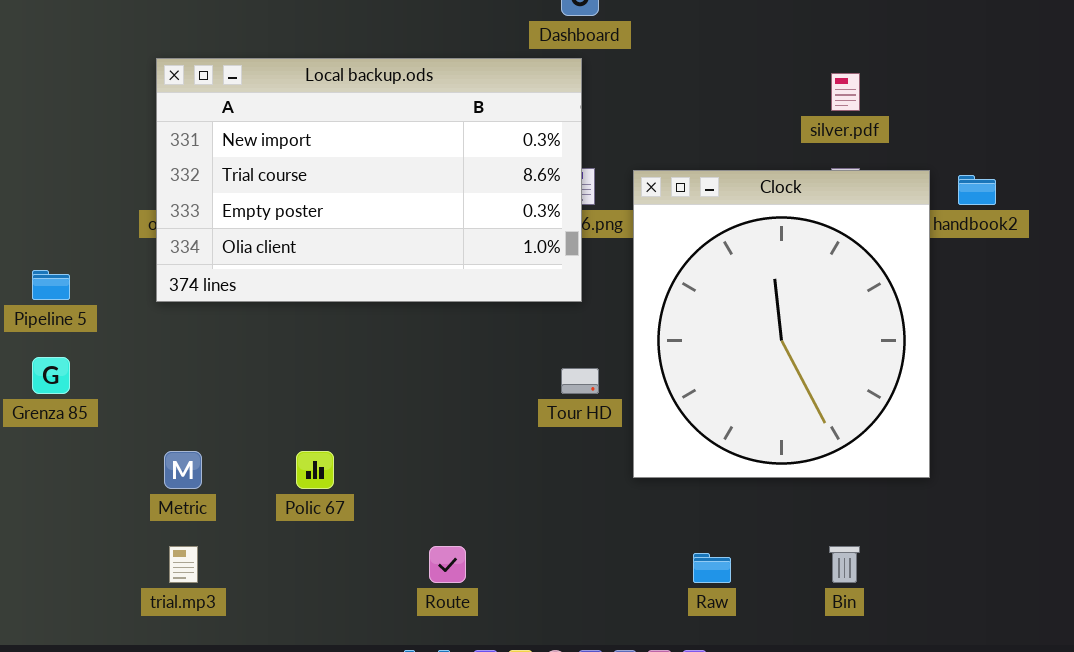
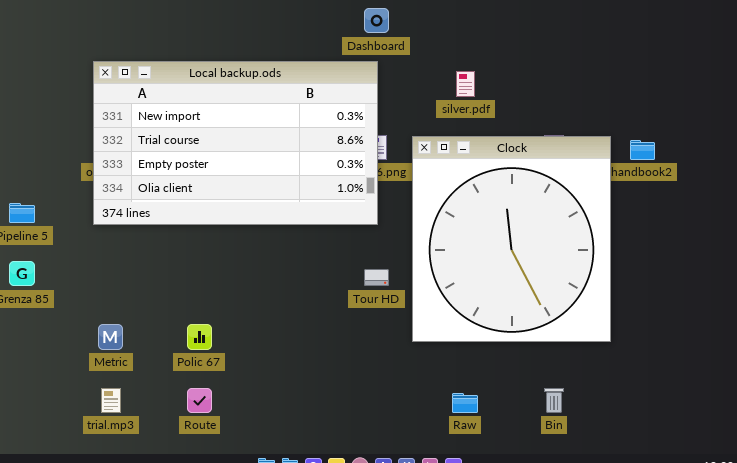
silver.pdf: [831,73,860,111] -> [456,71,475,97], moved
Route: [429,546,466,583] -> [187,388,212,413], moved

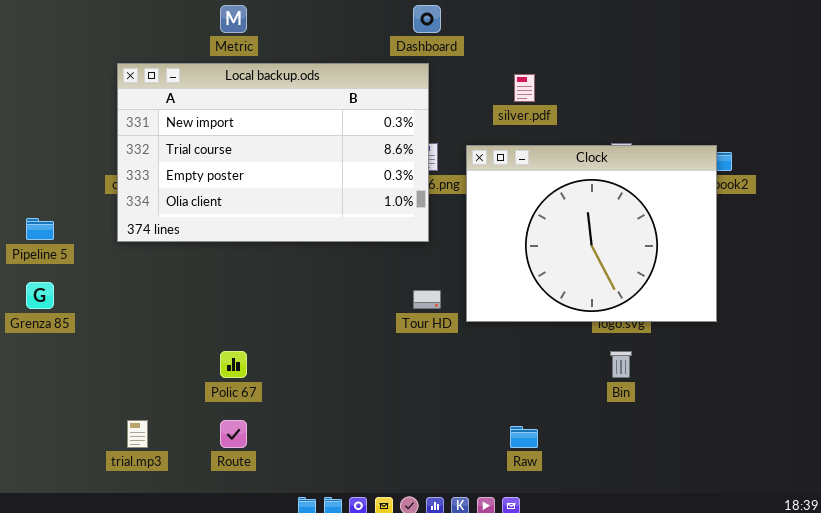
Clock: [412,136,611,342] -> [466,145,717,322], resized
Metric: [98,324,123,350] -> [220,5,247,33], moved
Bin: [544,388,564,413] -> [610,351,632,378], moved

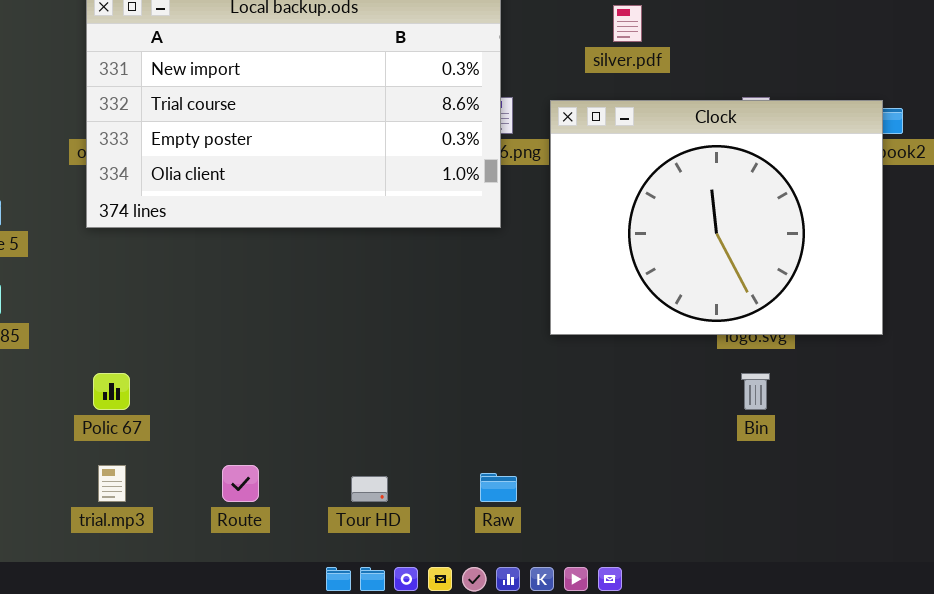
Tour HD: [413,290,441,309] -> [351,476,388,502], moved
Polic 67: [220,351,247,378] -> [93,373,130,410], moved
Raw: [510,426,538,448] -> [480,473,517,502], moved

